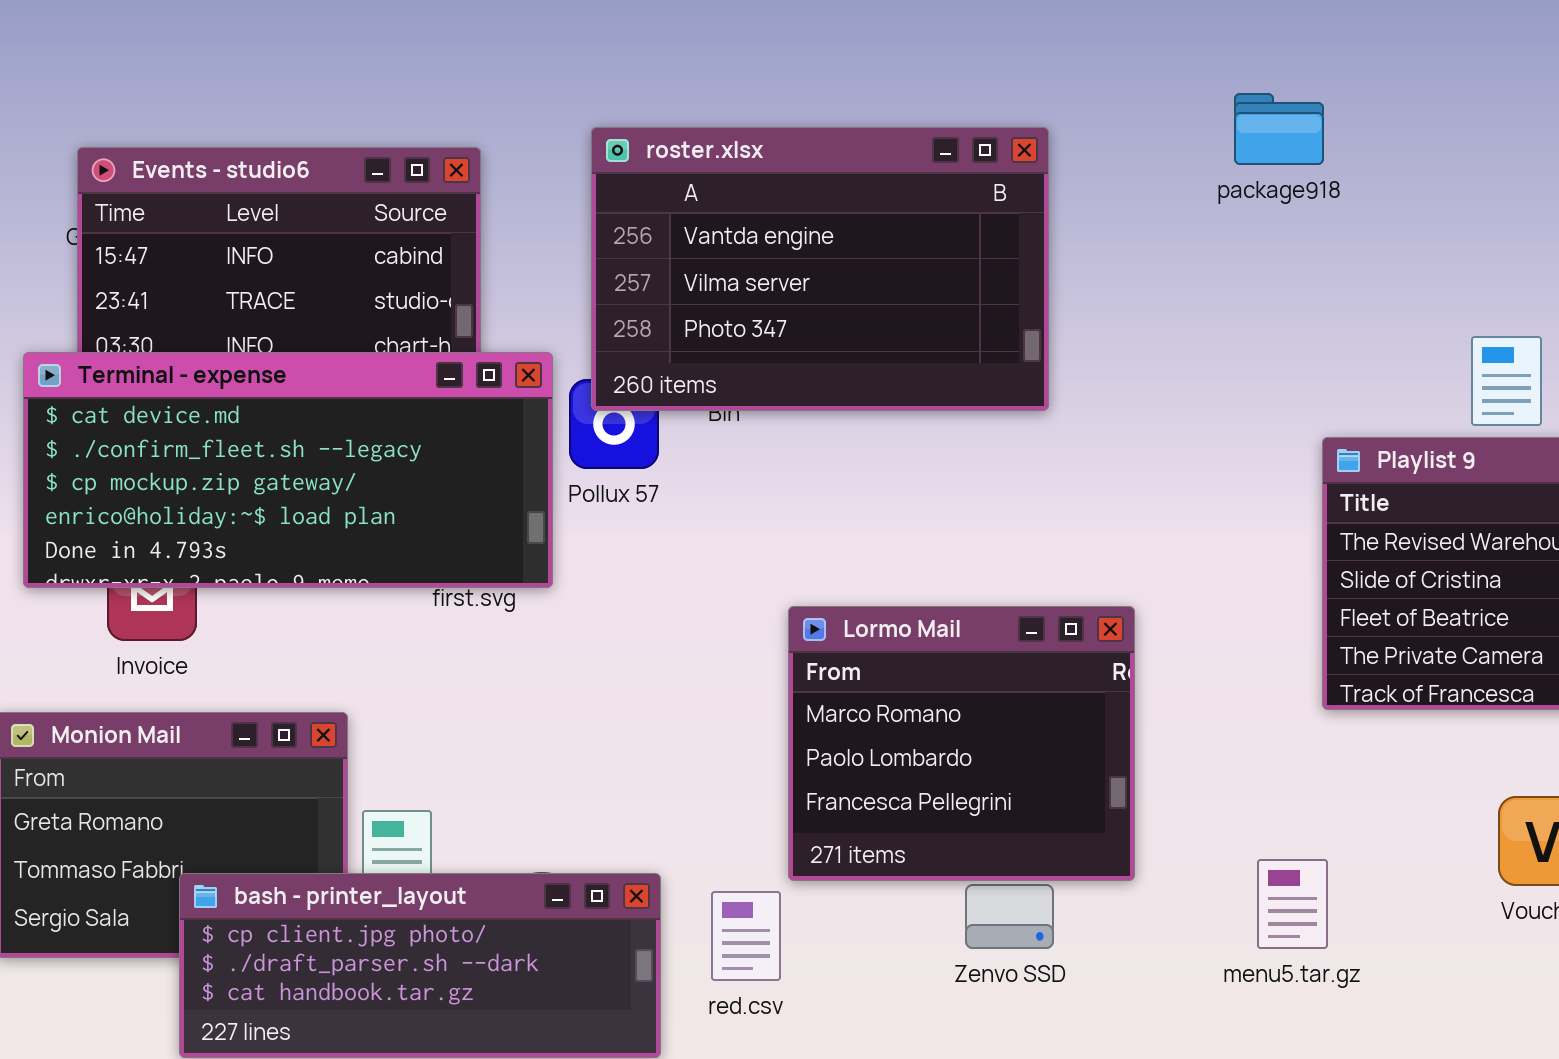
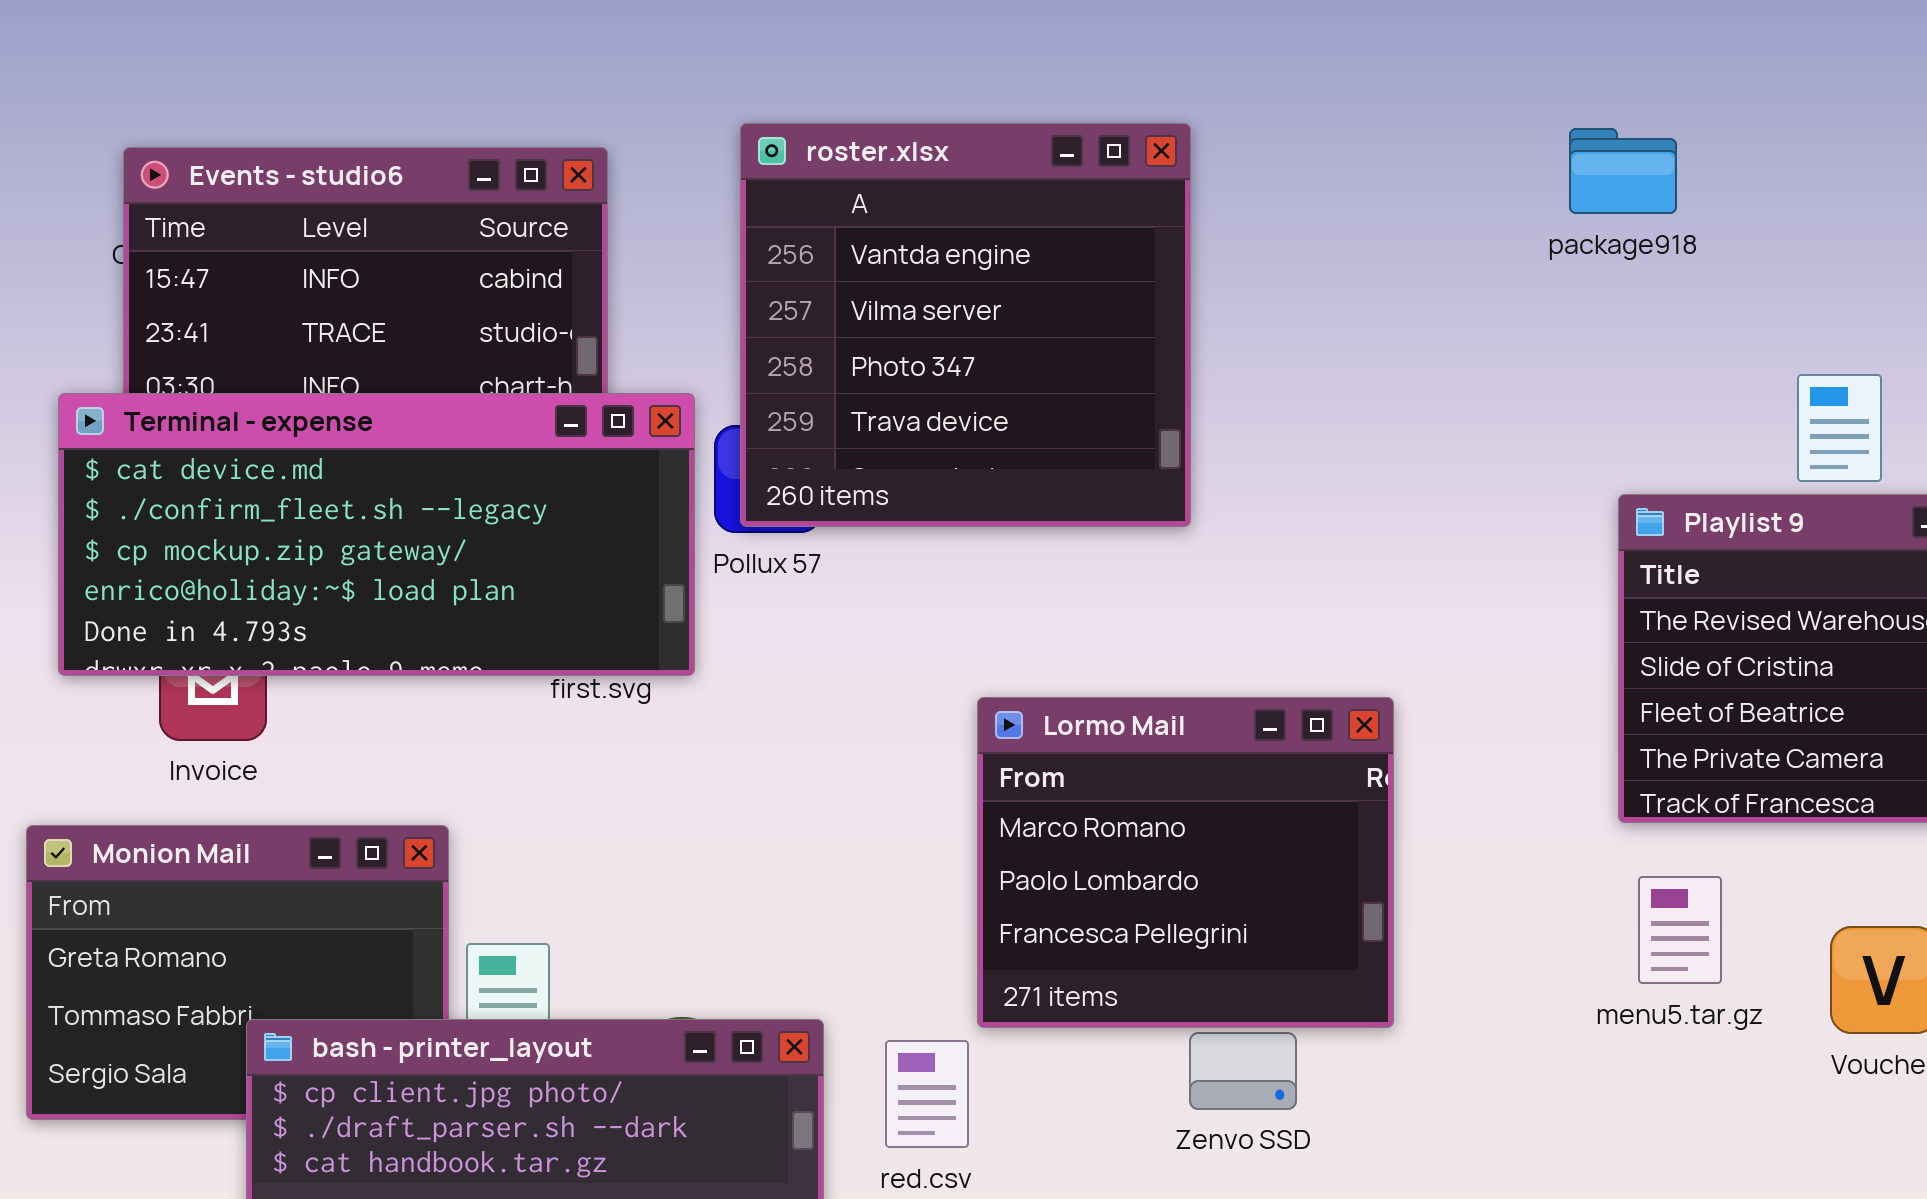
package918: [1234,93,1324,165] -> [1569,128,1677,214], moved
roster.xlsx: [591,127,1049,411] -> [740,123,1191,527], resized
menu5.tar.gz: [1257,859,1328,949] -> [1638,876,1722,984], moved

